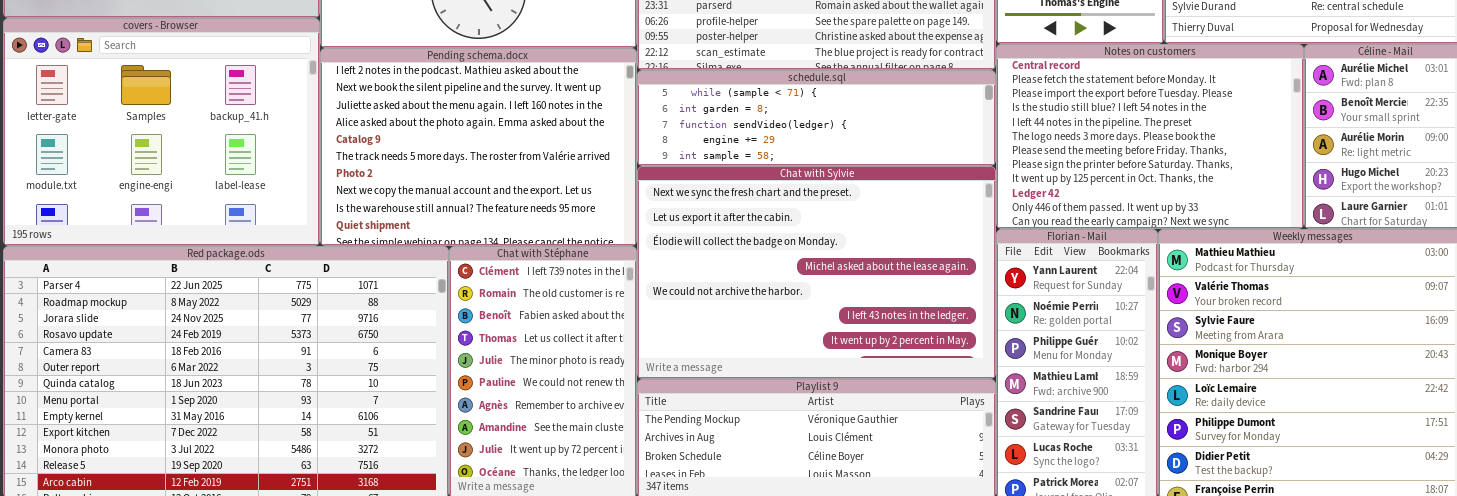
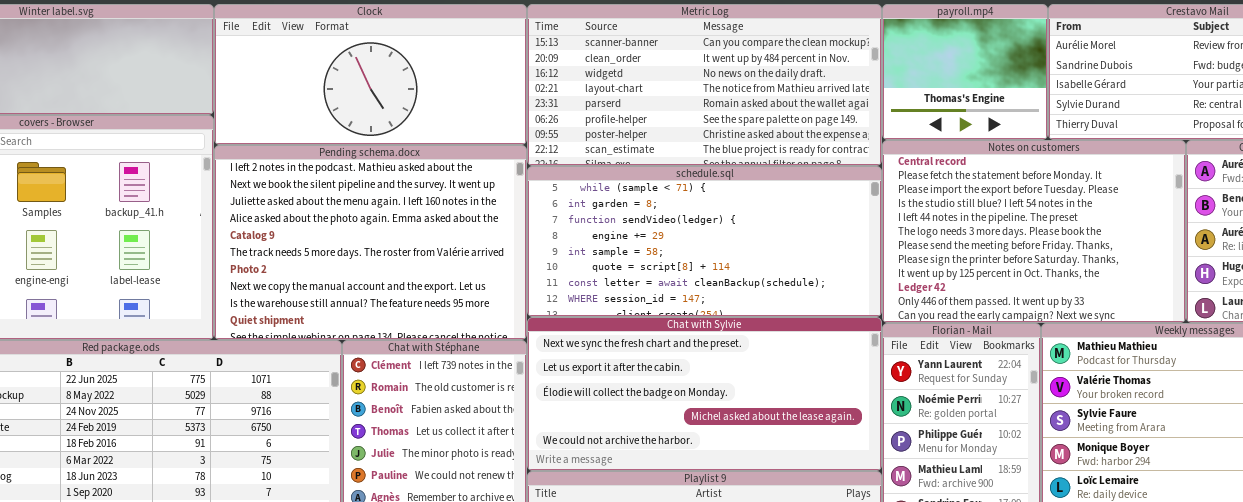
schedule.sql: [637,70,996,166] -> [527,166,882,317], resized
Chat with Sylvie: [637,166,996,379] -> [527,317,882,471], resized

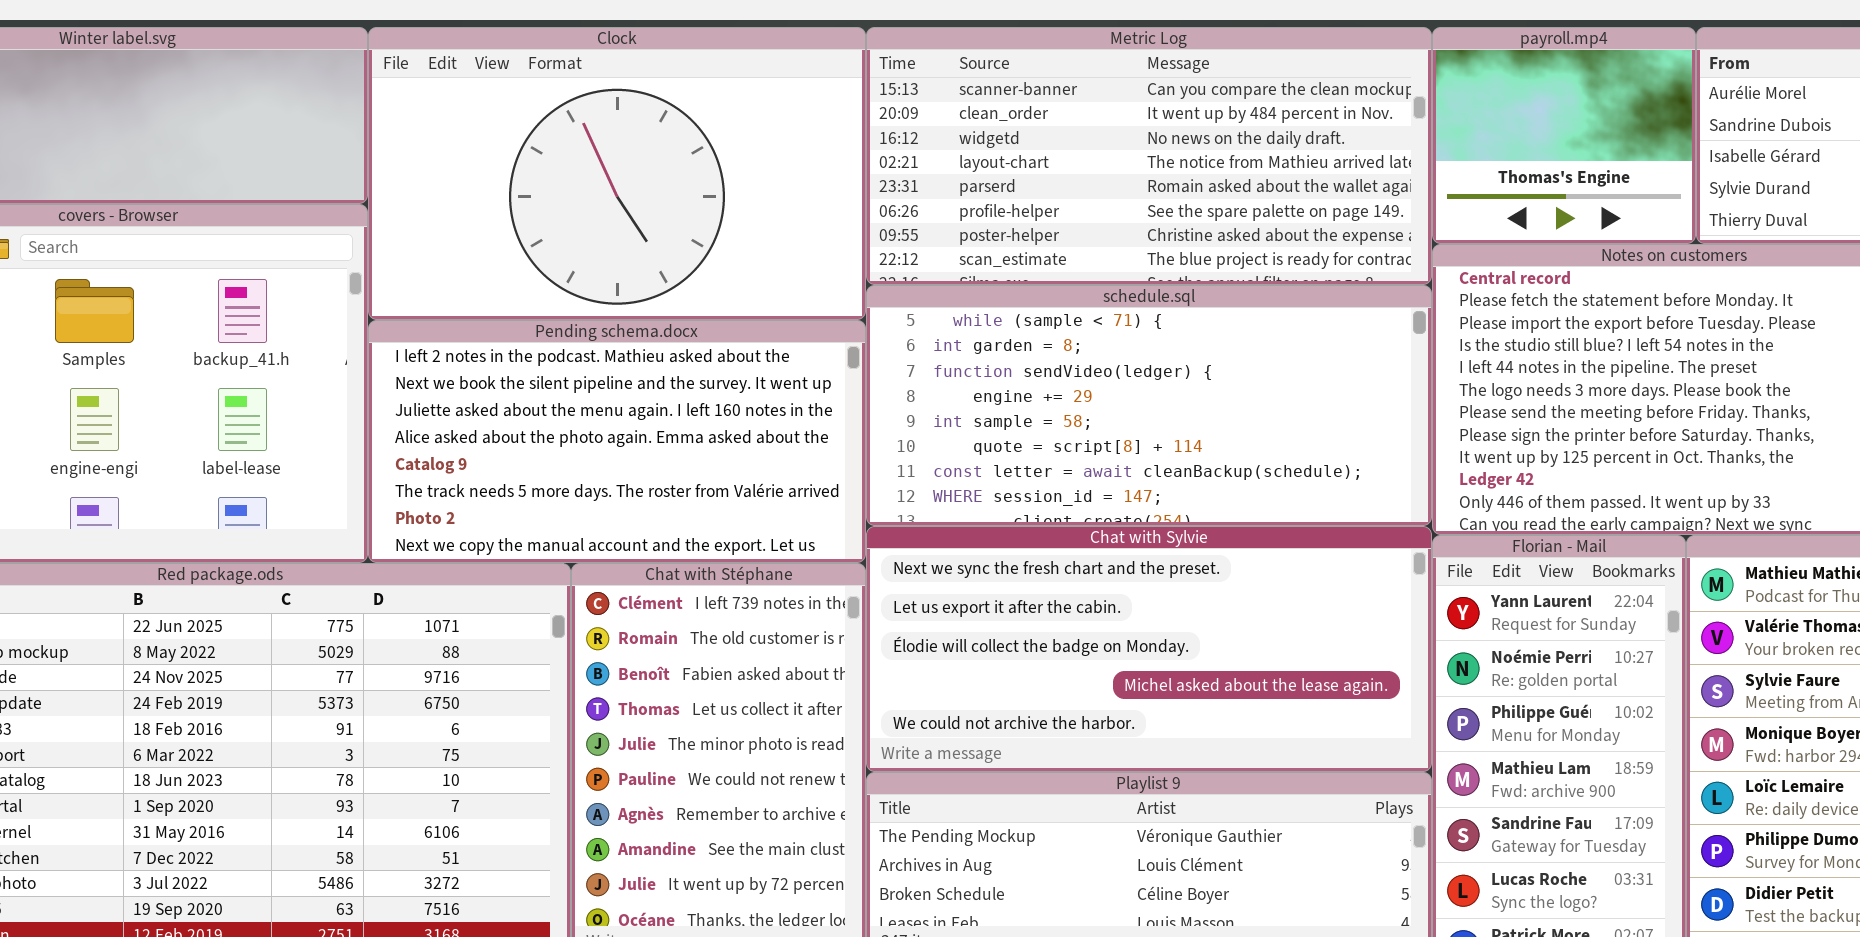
Clock: [214,4,527,145] -> [368,27,866,320], resized
Pending schema.docx: [214,145,527,340] -> [368,320,866,563], resized

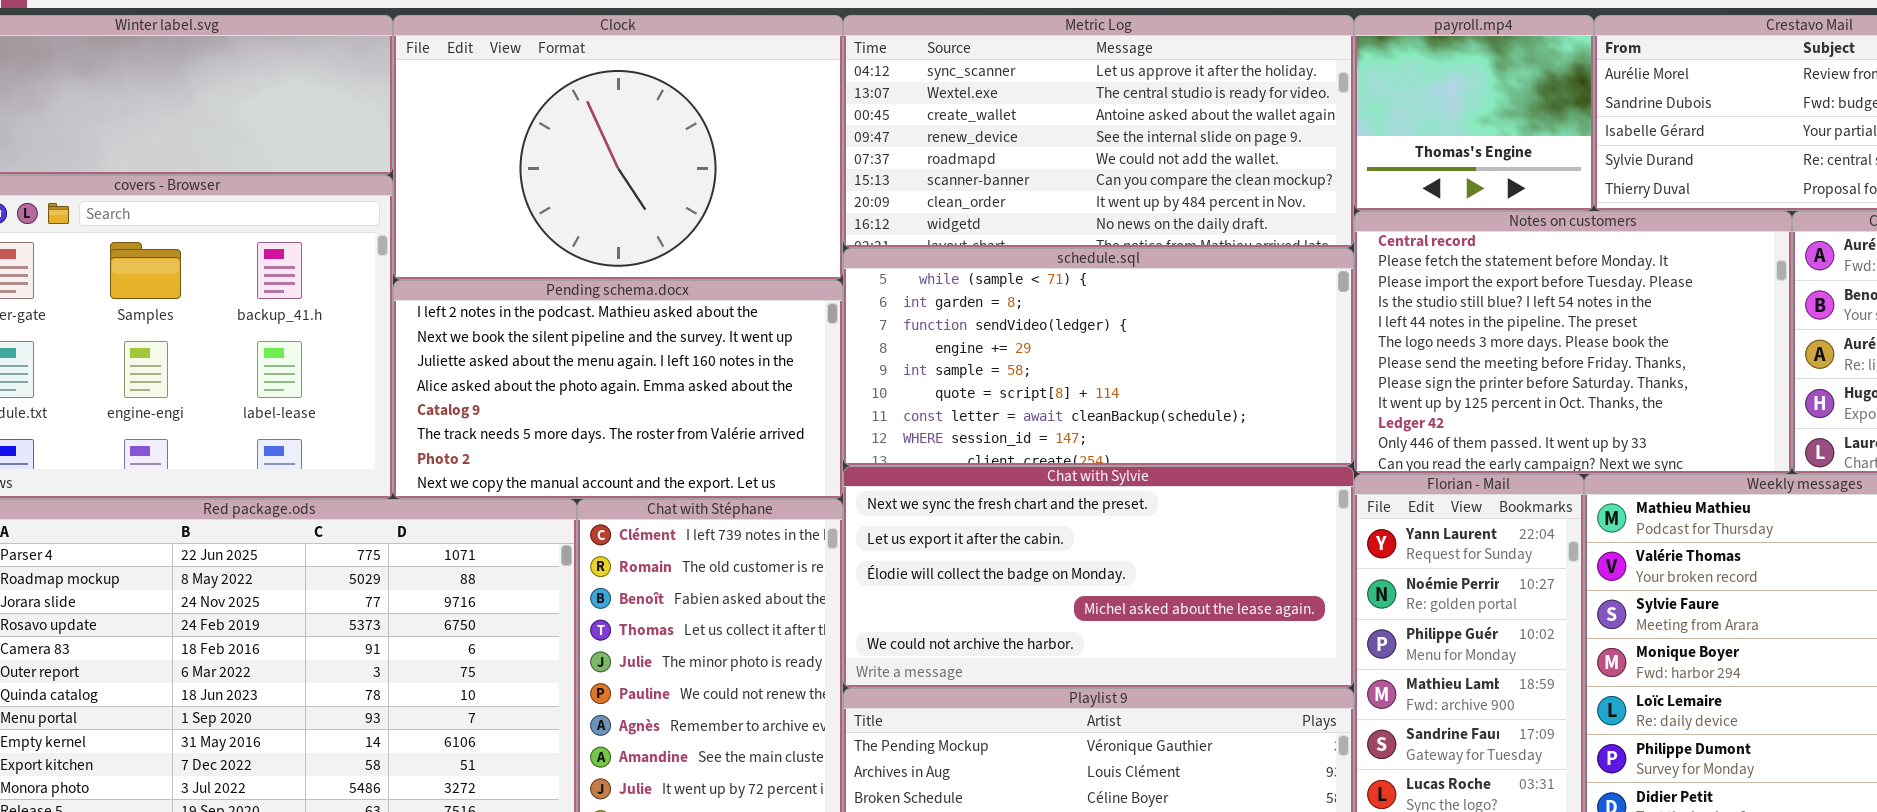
Metric Log: [866,27,1432,285] -> [843,15,1354,248], scrolled up 5 rows

